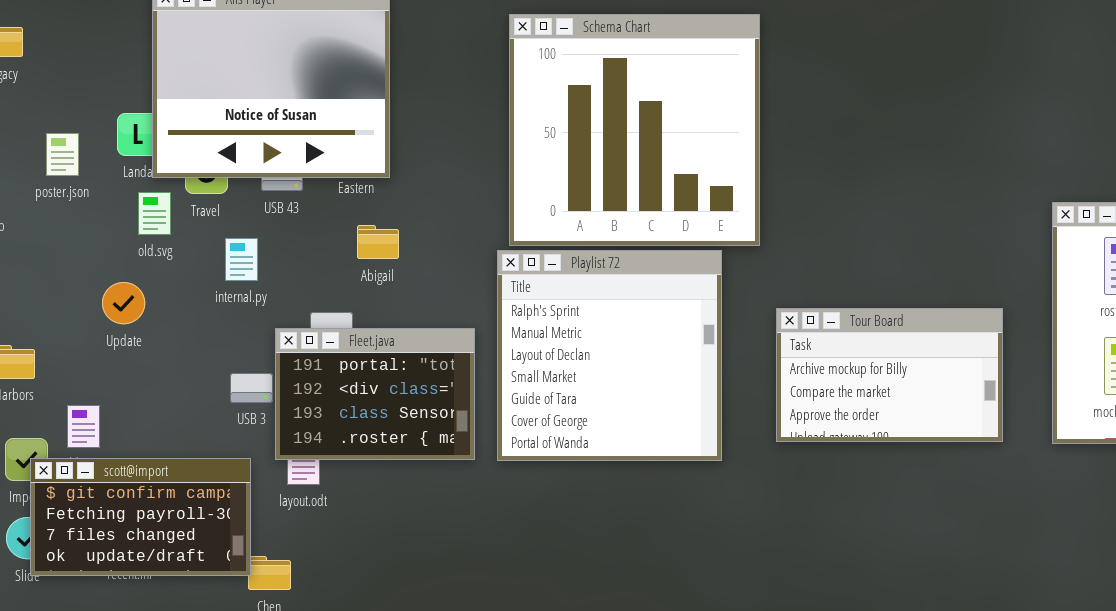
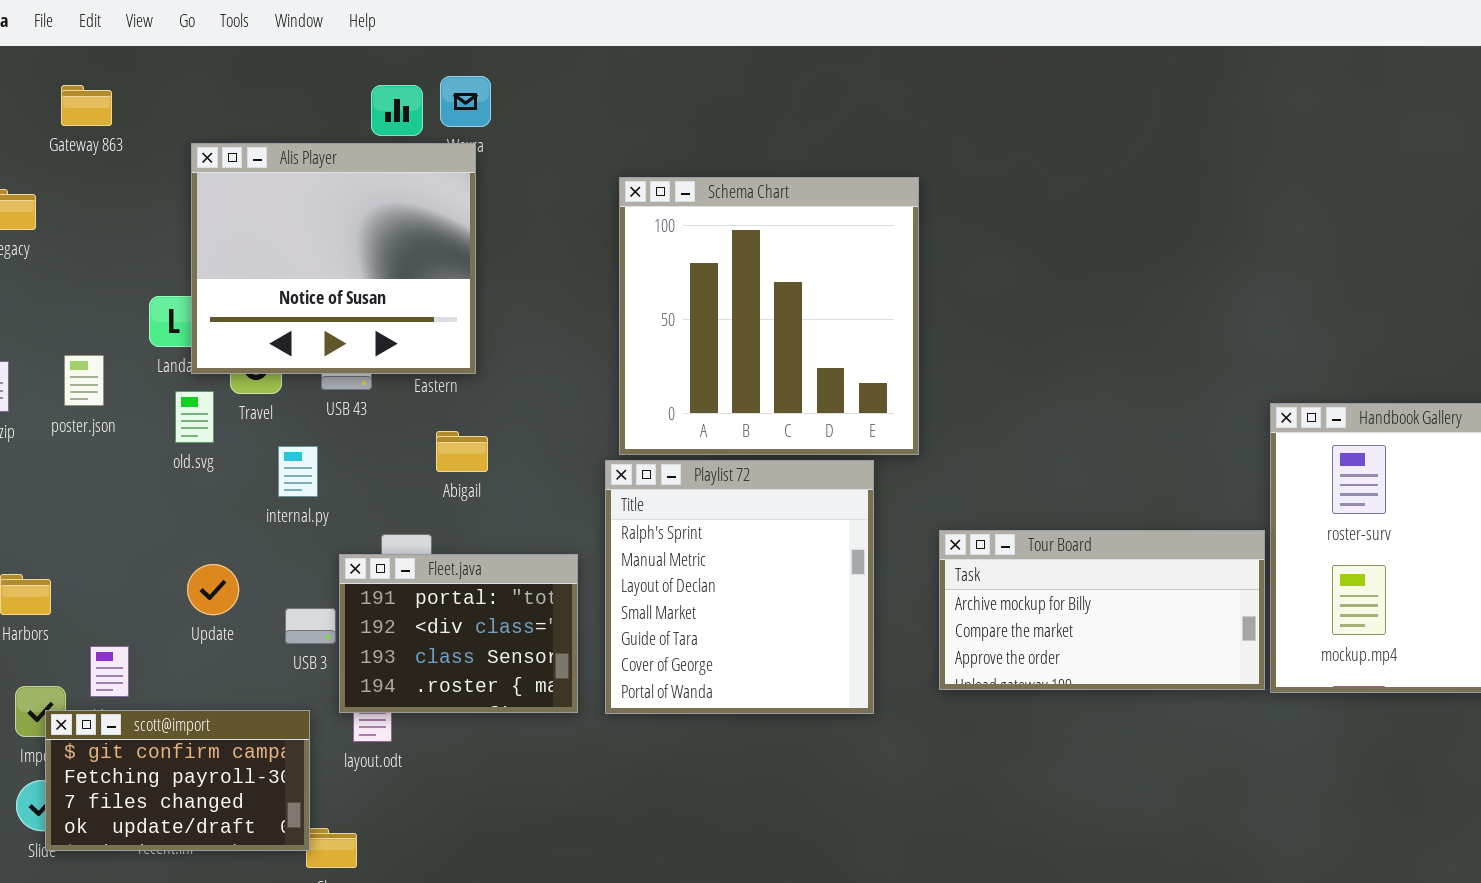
poster.json: [46,133,79,176] -> [64,355,104,406], moved
Update: [102,282,145,324] -> [187,564,239,615], moved
Tour Board: [776,308,1003,442] -> [939,530,1265,690], resized

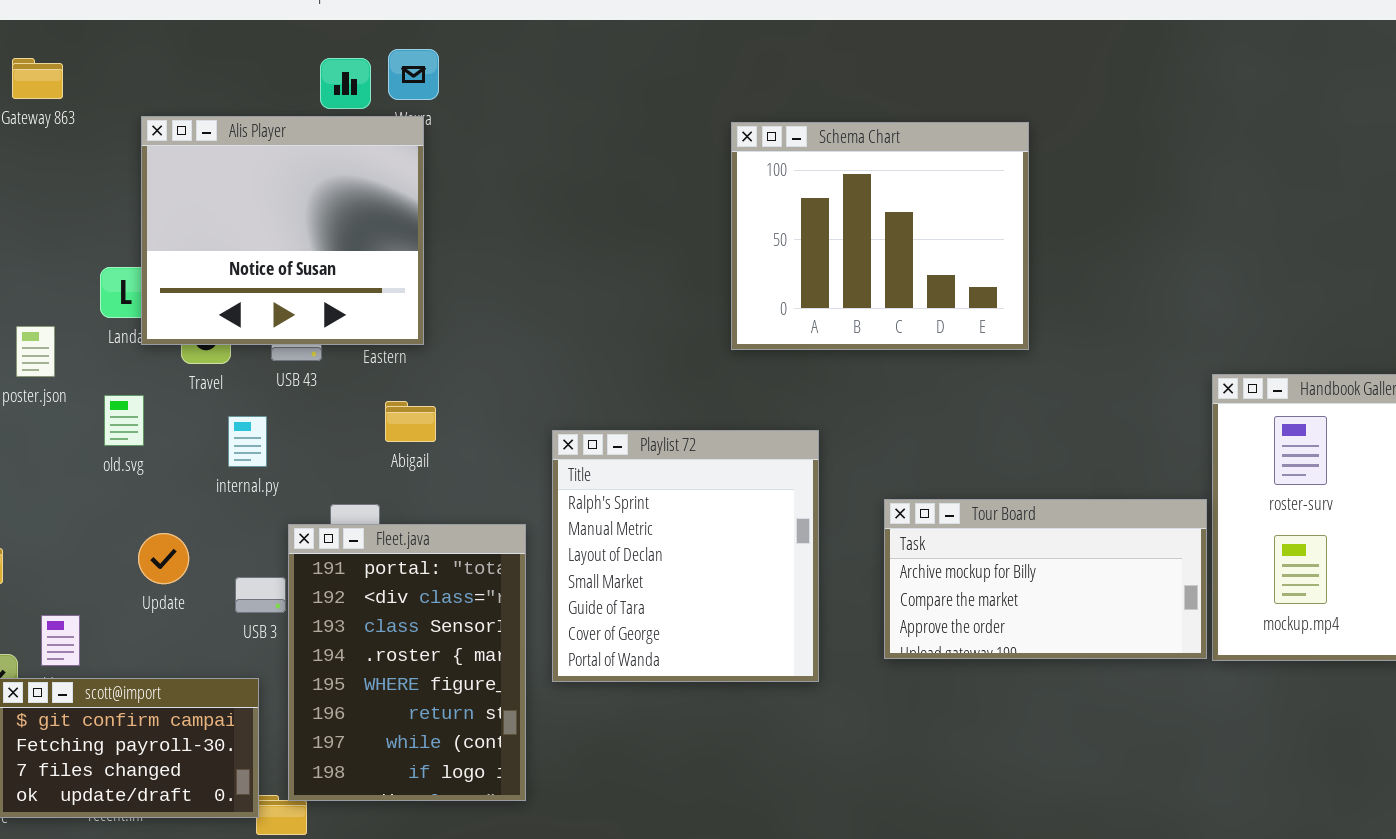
Schema Chart: [619,177,919,455] -> [731,122,1029,350], moved, resized
old.svg: [175,391,214,443] -> [104,395,144,446], moved
Fleet.java: [339,554,578,713] -> [288,524,526,801], resized

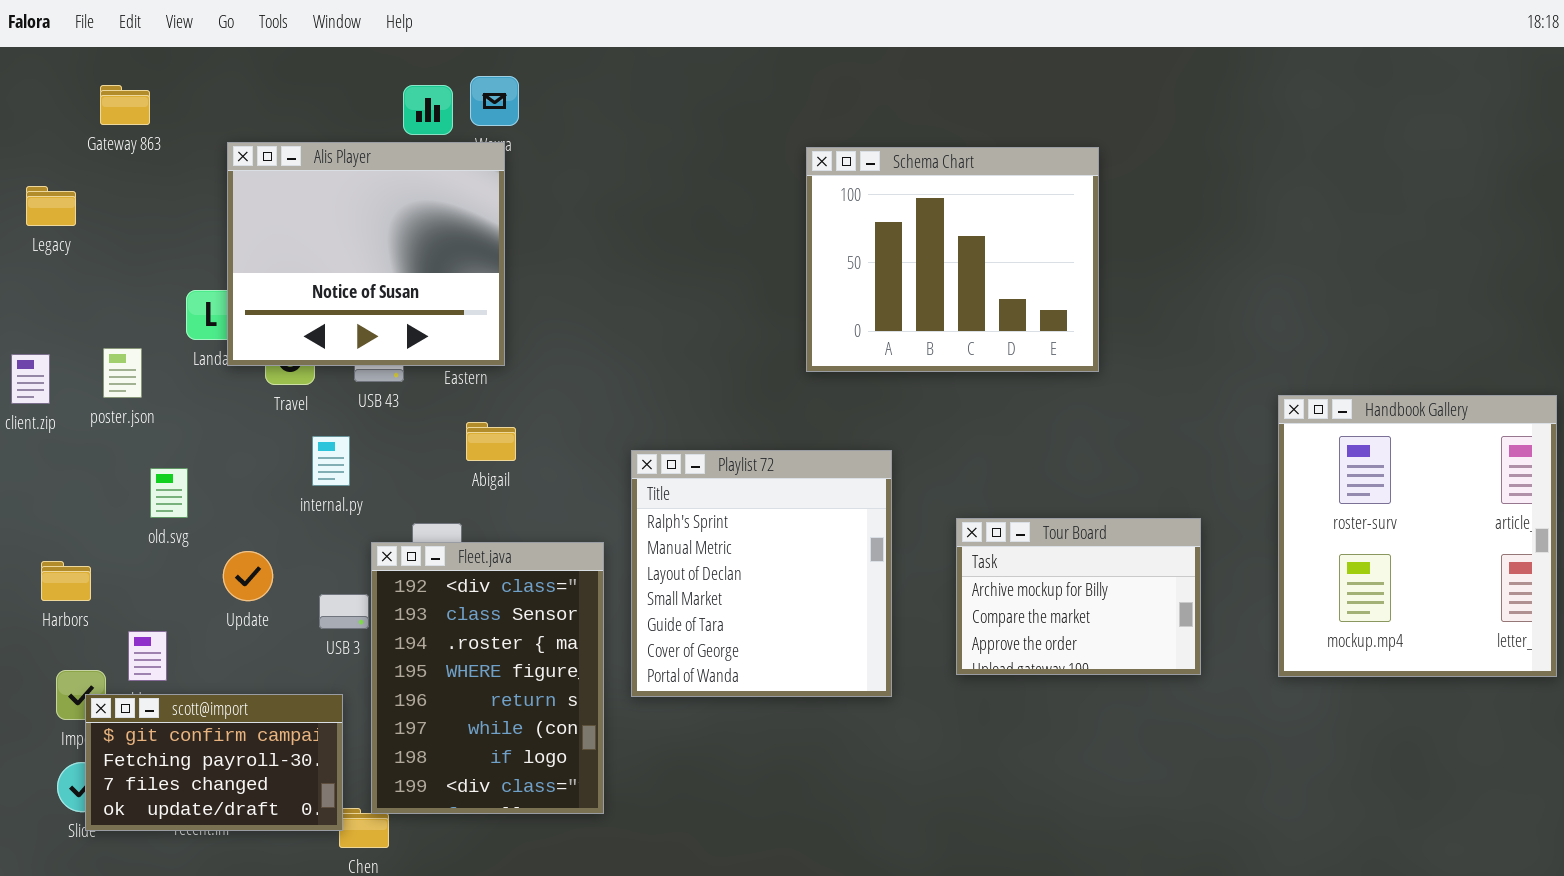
old.svg: [104,395,144,446] -> [150,468,188,518], moved
Tour Board: [884,499,1207,659] -> [956,518,1201,675], resized
Fleet.java: [288,524,526,801] -> [371,542,604,814], scrolled down 1 row

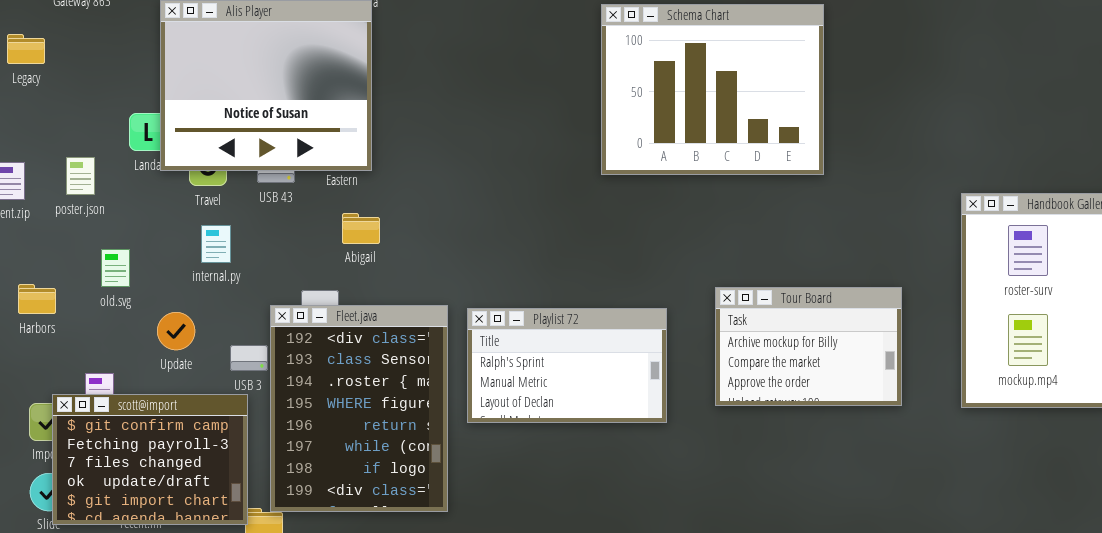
internal.py: [312,436,350,486] -> [201,225,231,263], moved
Playlist 72: [631,450,892,697] -> [467,308,667,423], resized
Harbors: [41,561,91,601] -> [18,284,56,314], moved
scott@import: [85,694,343,831] -> [52,394,248,525], resized

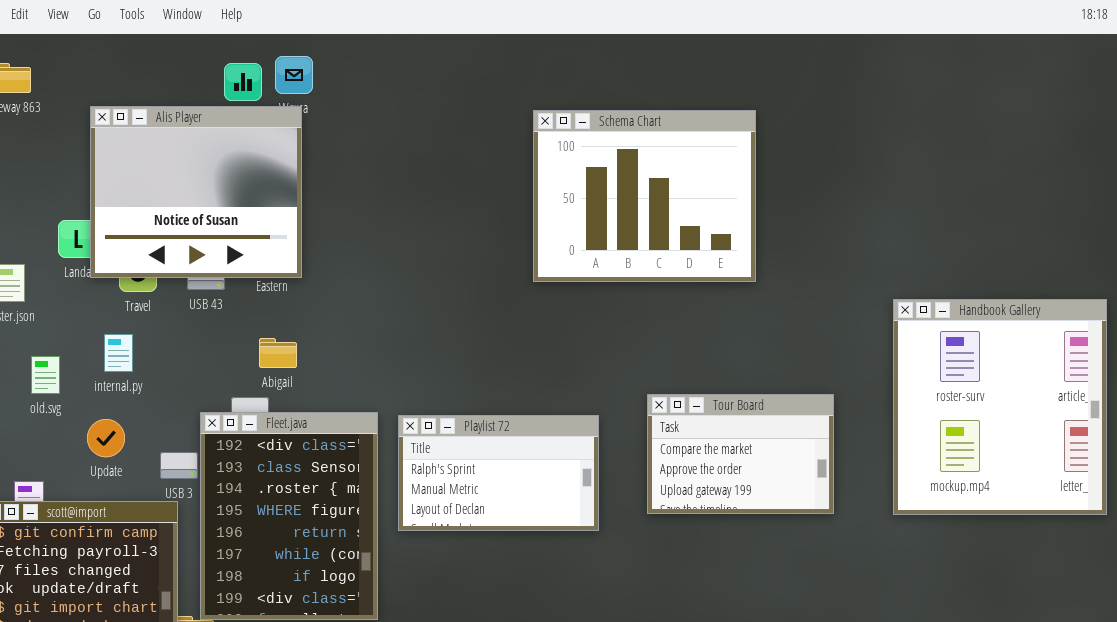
Abigail: [342,213,380,244] -> [259,338,297,368], moved
internal.py: [201,225,231,263] -> [104,334,133,372], moved
Tour Board: [715,287,902,406] -> [647,394,834,514], scrolled down 1 row

